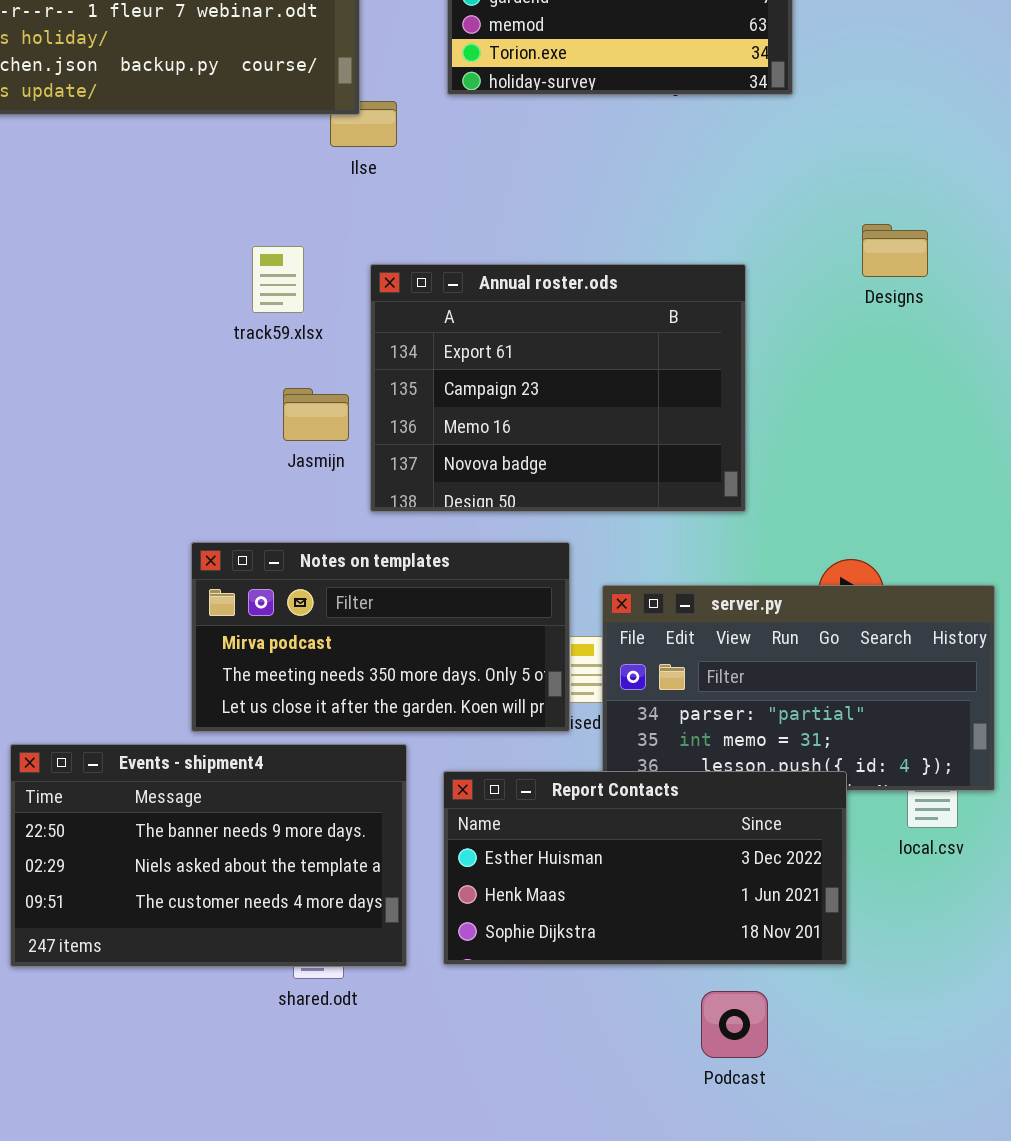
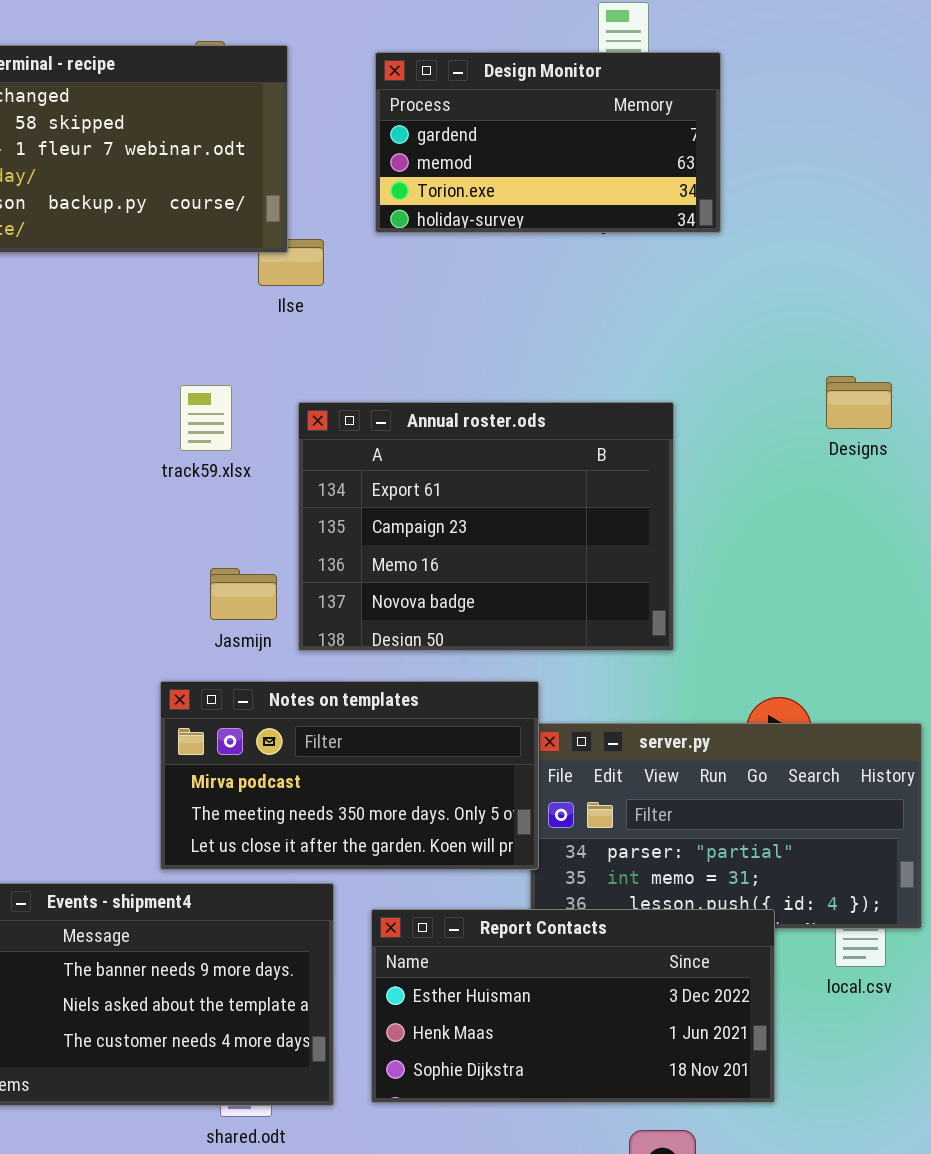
Designs: [862,224,928,277] -> [826,376,892,429], moved
Jasmijn: [283,388,349,441] -> [210,568,277,620], moved
Notes on templates: [191,542,570,732] -> [160,681,539,870], moved

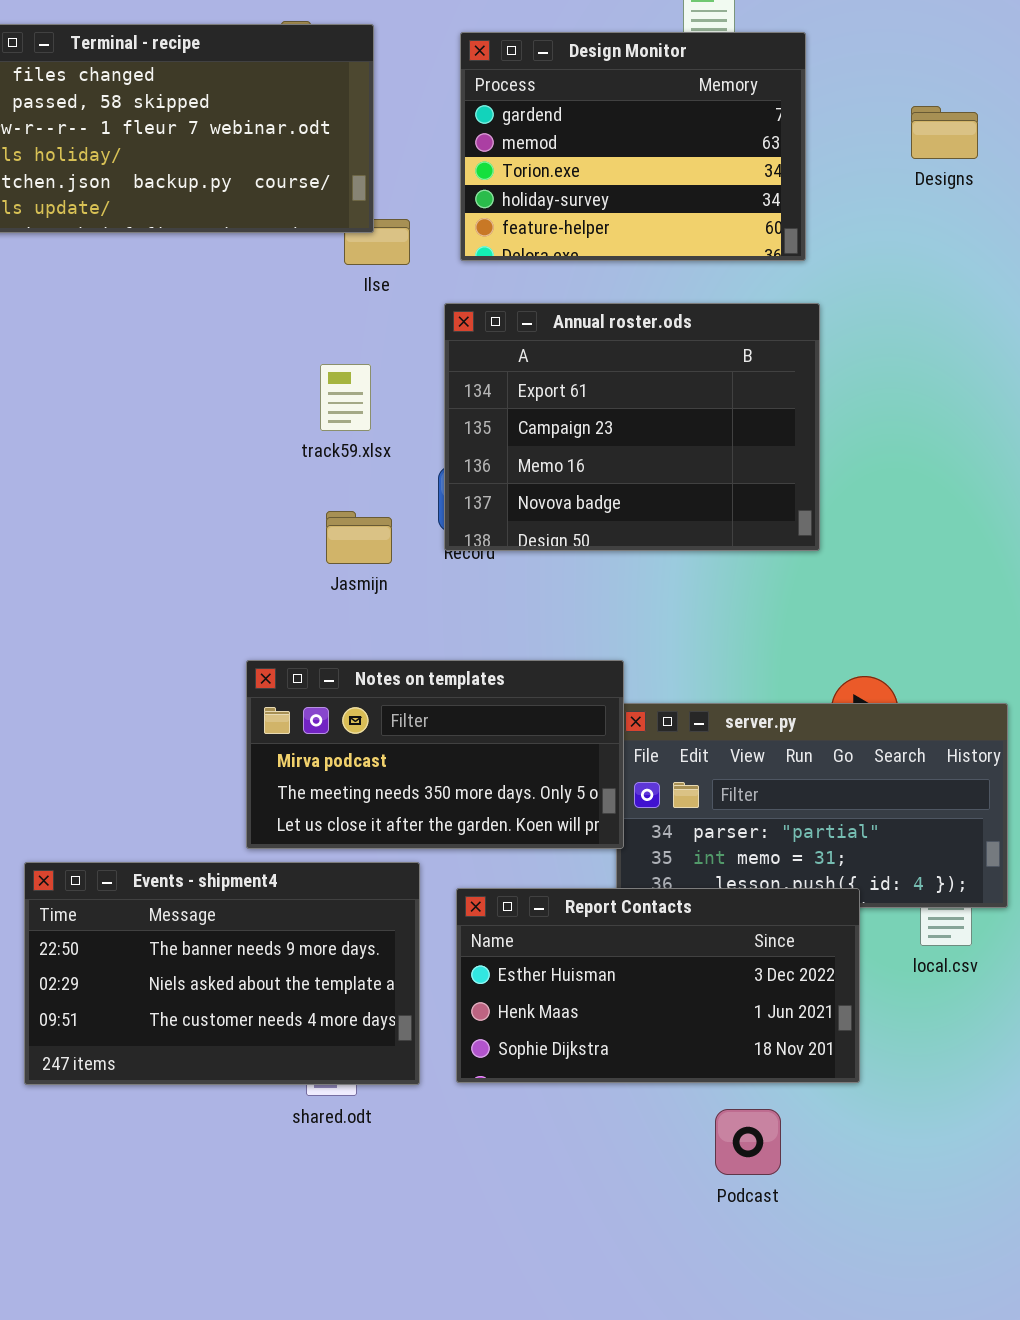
Design Monitor: [375,52,721,233] -> [460,32,806,261], resized
Designs: [826,376,892,429] -> [911,106,978,159], moved
track59.xlsx: [180,385,232,451] -> [320,364,371,431], moved
Annual roster.ods: [298,402,674,651] -> [444,303,820,551], moved
Jasmijn: [210,568,277,620] -> [326,511,392,564], moved

